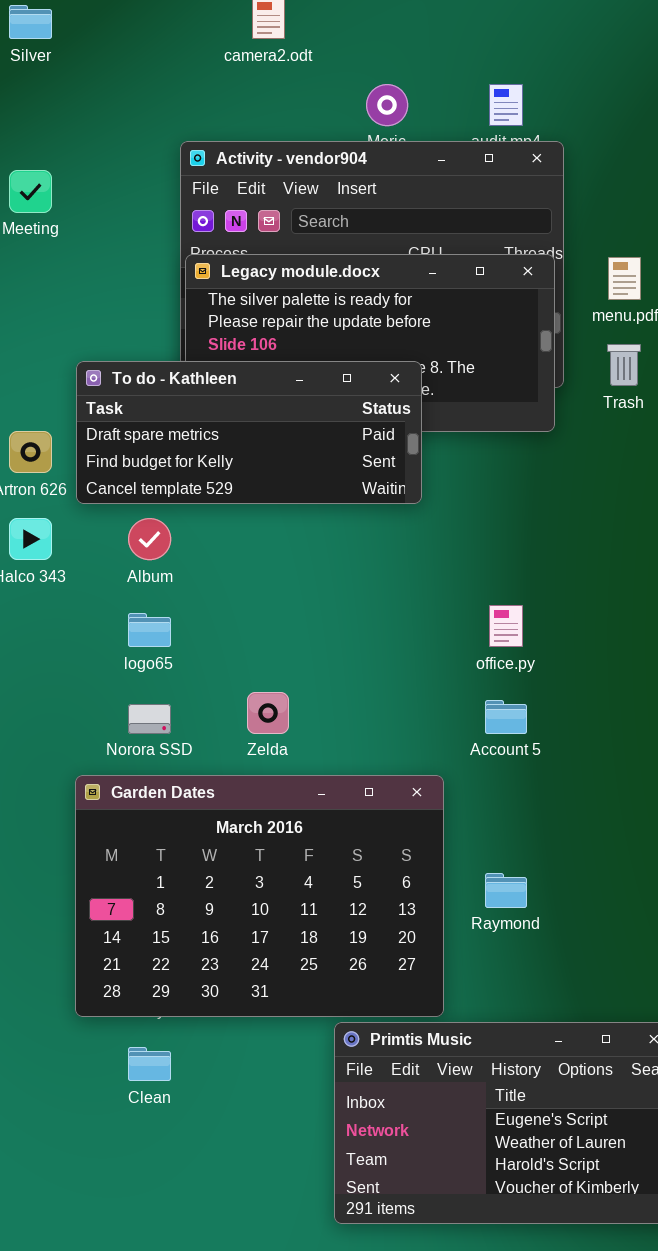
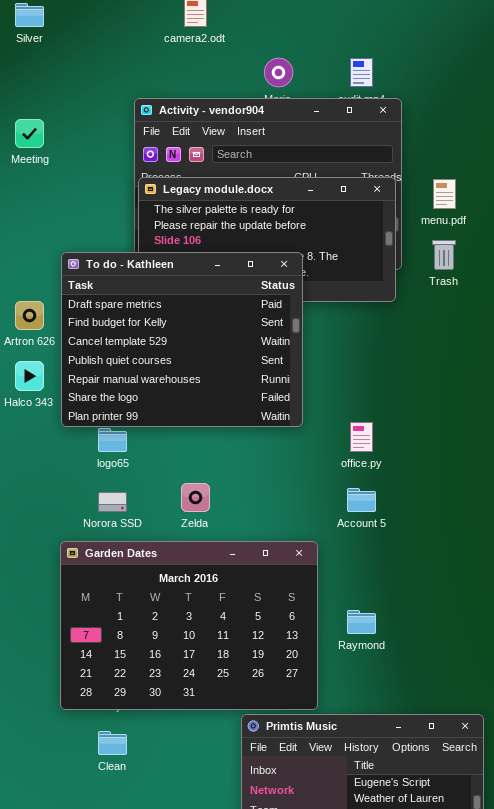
To do - Kathleen: [76,361,422,504] -> [61,252,303,427], resized

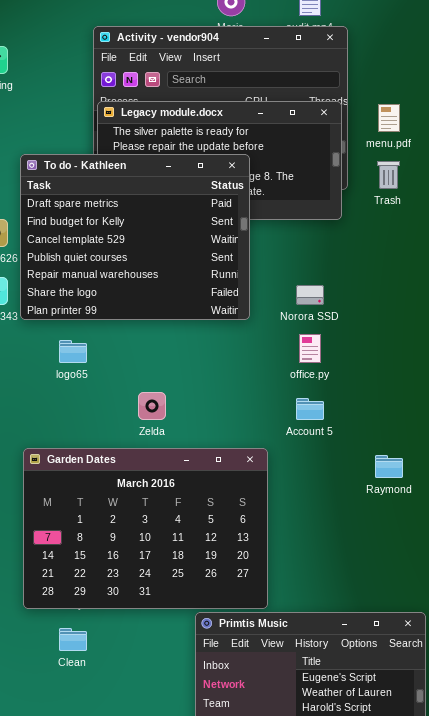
To do - Kathleen: [61,252,303,427] -> [20,154,250,320], moved
Norora SSD: [98,492,127,512] -> [296,285,324,305], moved
Raymond: [347,610,376,634] -> [375,455,403,478], moved

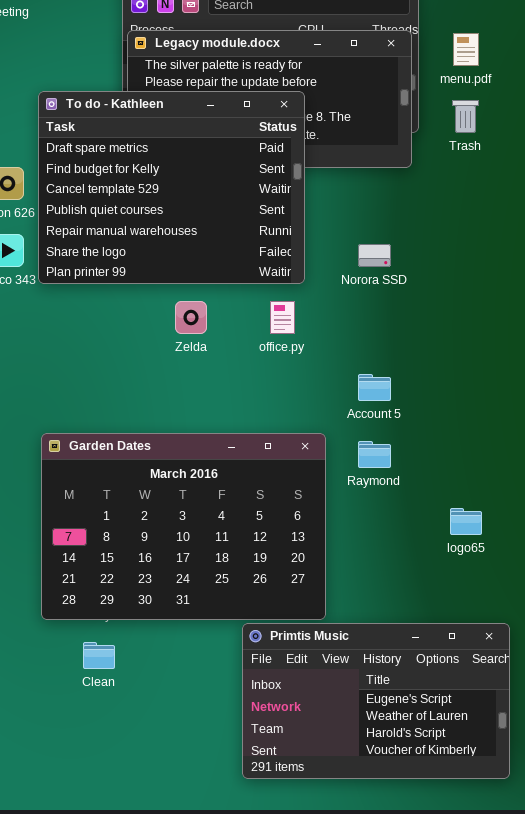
office.py: [299,334,321,363] -> [270,301,295,334], moved
logo65: [59,340,87,363] -> [450,508,482,535], moved
Zelda: [138,392,166,420] -> [175,301,207,334], moved
Raymond: [375,455,403,478] -> [358,441,391,468], moved

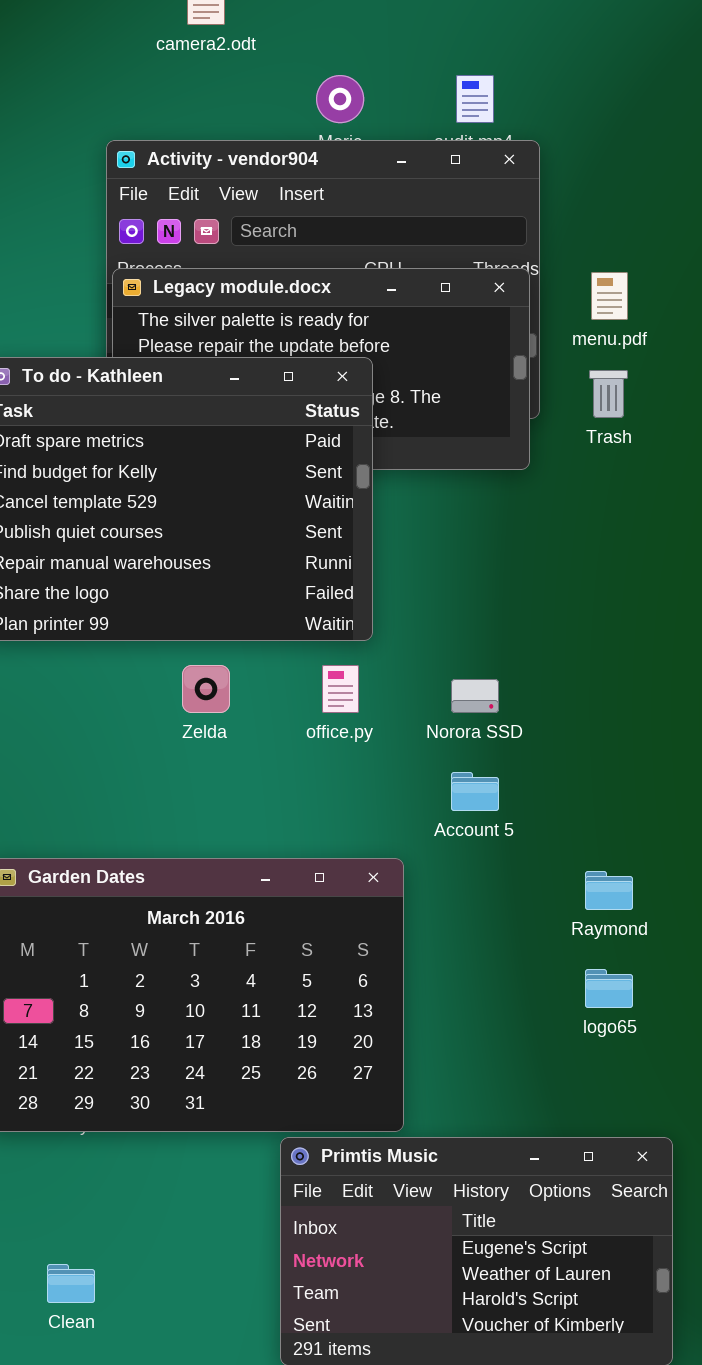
Norora SSD: [358,244,391,267] -> [451,679,499,713], moved
Raymond: [358,441,391,468] -> [585,871,633,910], moved
Clean: [83,642,115,669] -> [47,1264,95,1303], moved

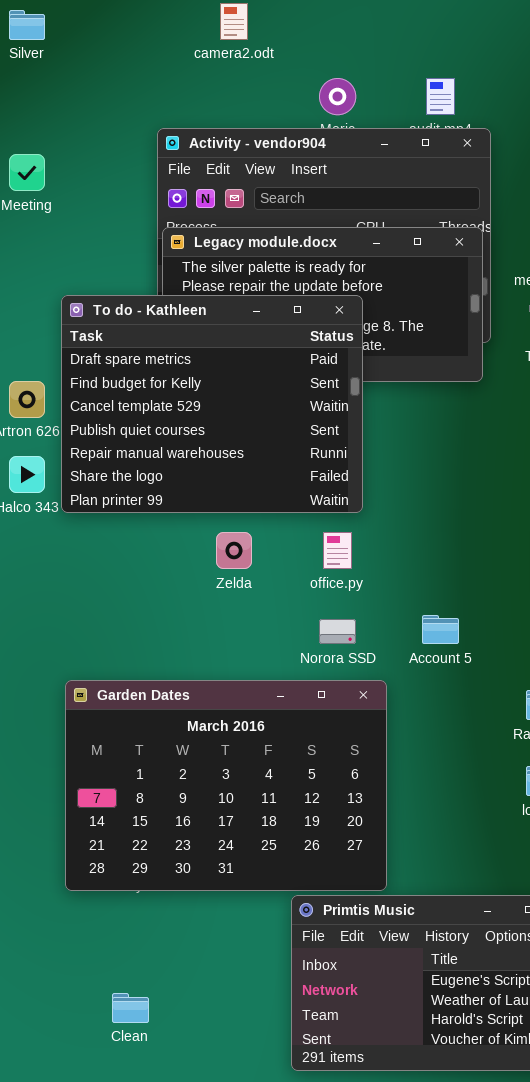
Norora SSD: [451,679,499,713] -> [319,619,356,644], moved

